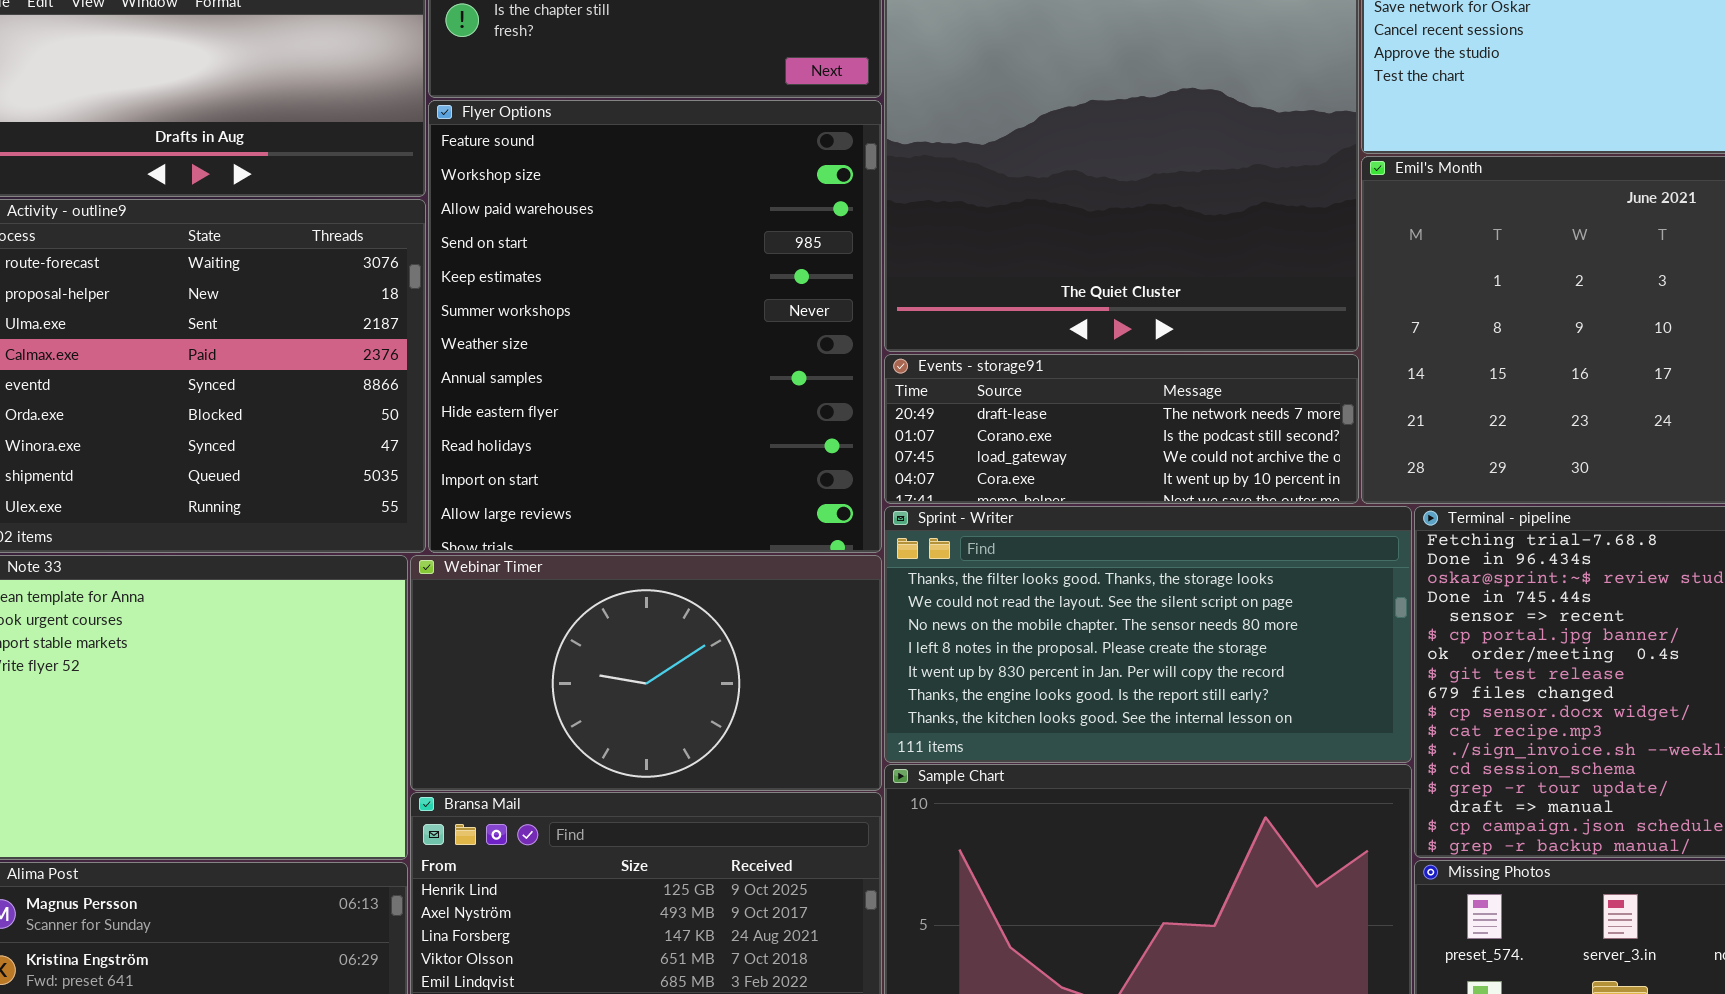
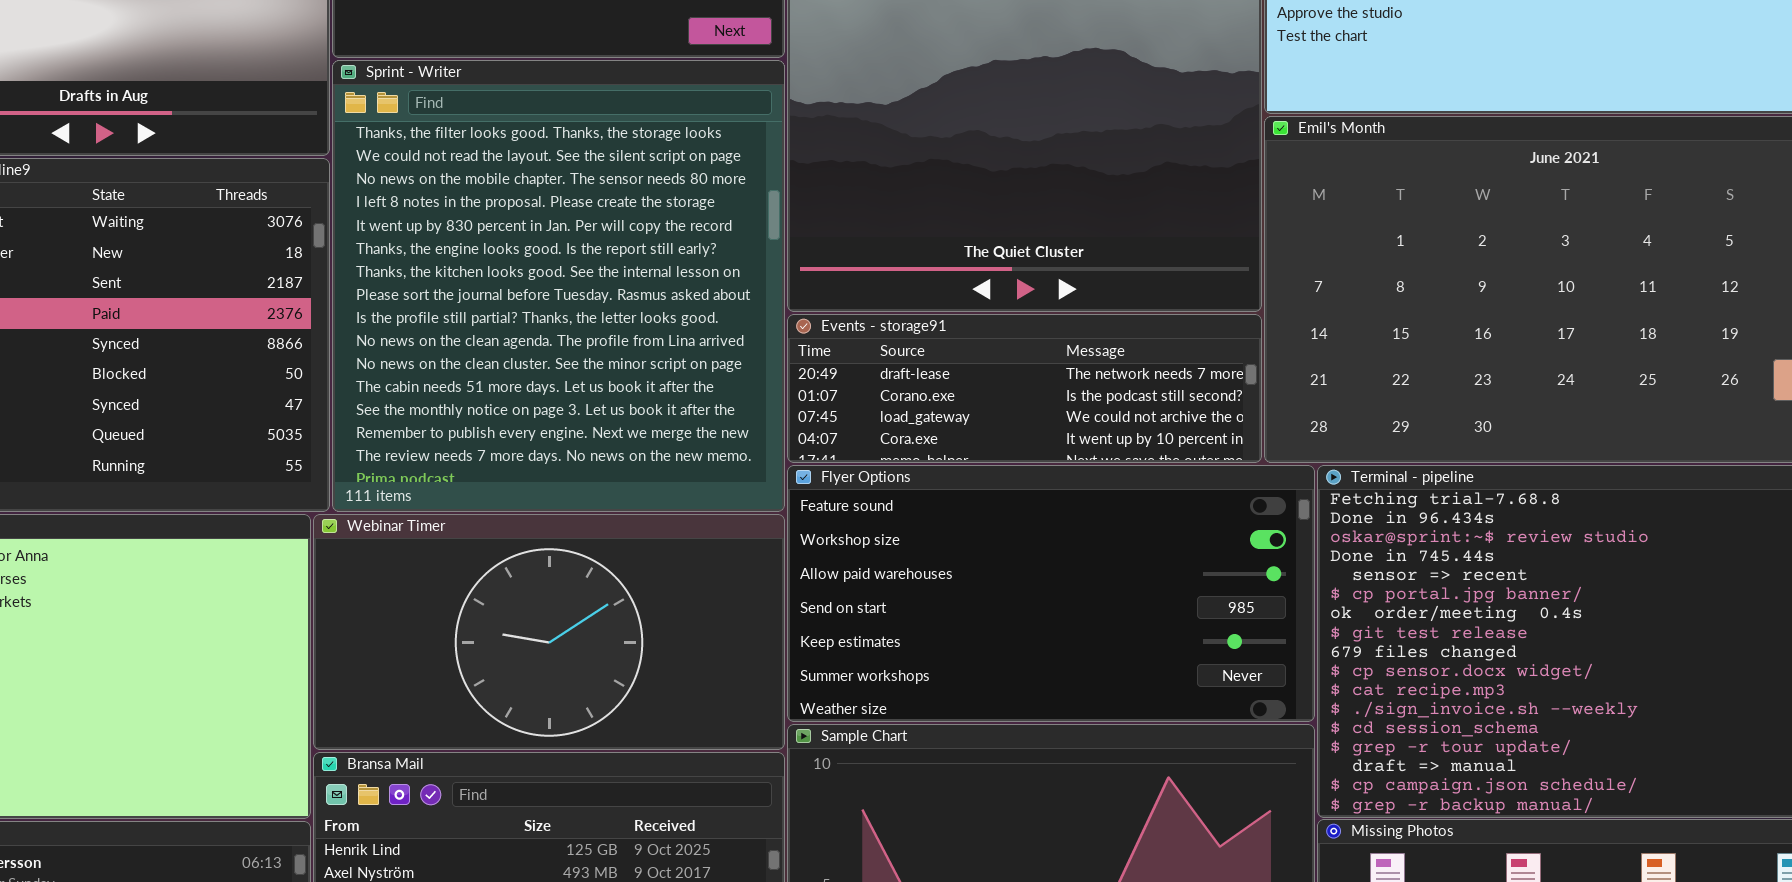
Flyer Options: [428,100,882,553] -> [787,465,1315,722], moved, resized
Sprint - Writer: [884,506,1412,763] -> [332,60,785,512], moved, resized

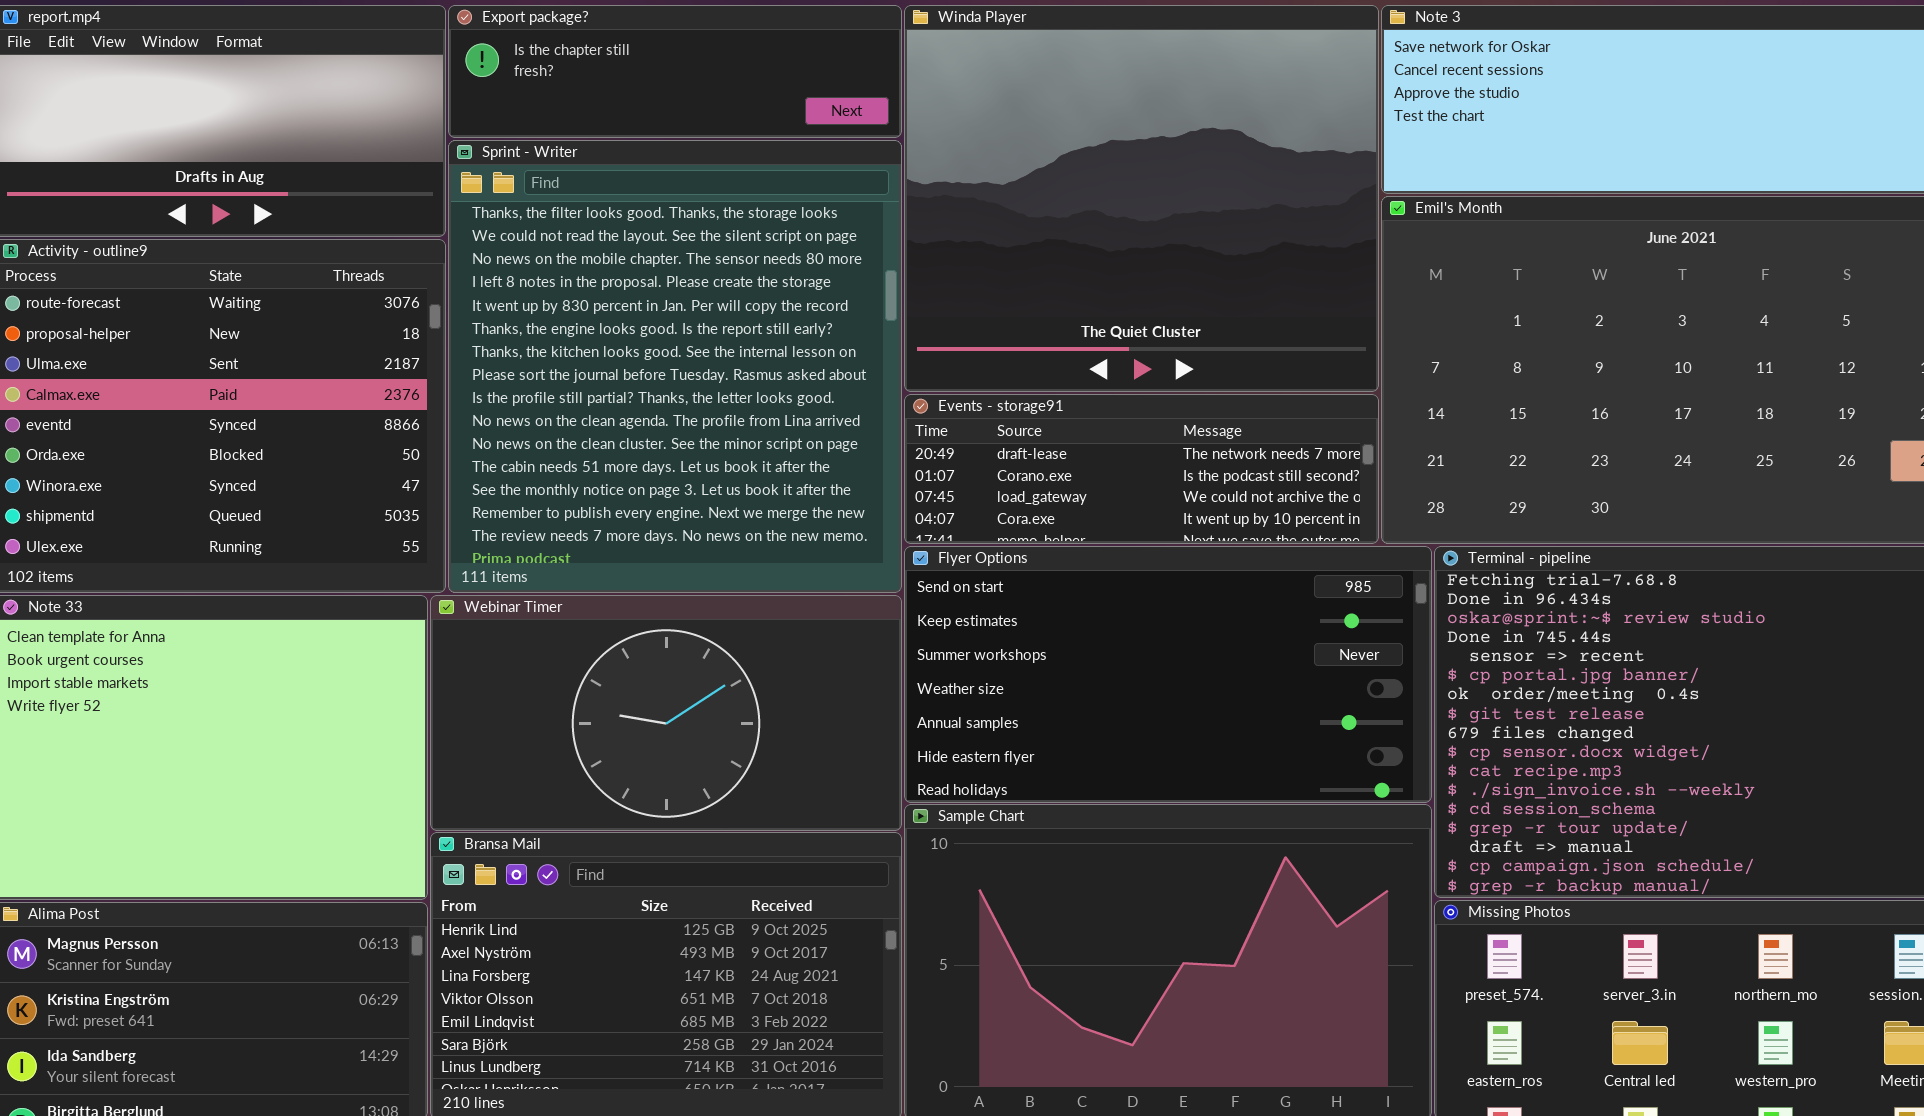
Flyer Options: [787,465,1315,722] -> [904,546,1432,803], scrolled down 3 rows

